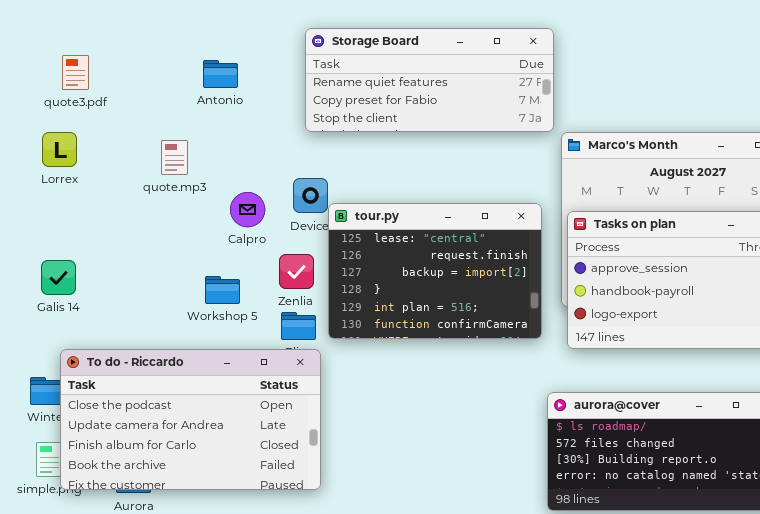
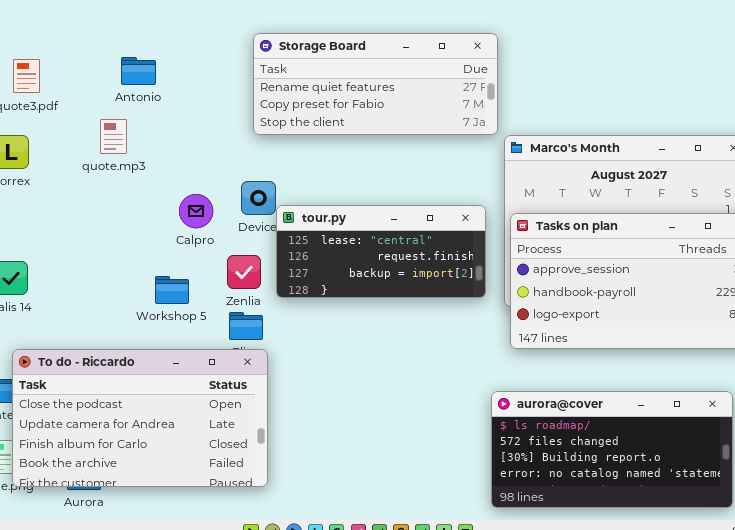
Antonio: [203,60,238,88] -> [121,57,156,85], moved
quote.mp3: [161,140,188,175] -> [100,119,127,154], moved
tour.py: [328,203,542,339] -> [276,205,486,298], resized

